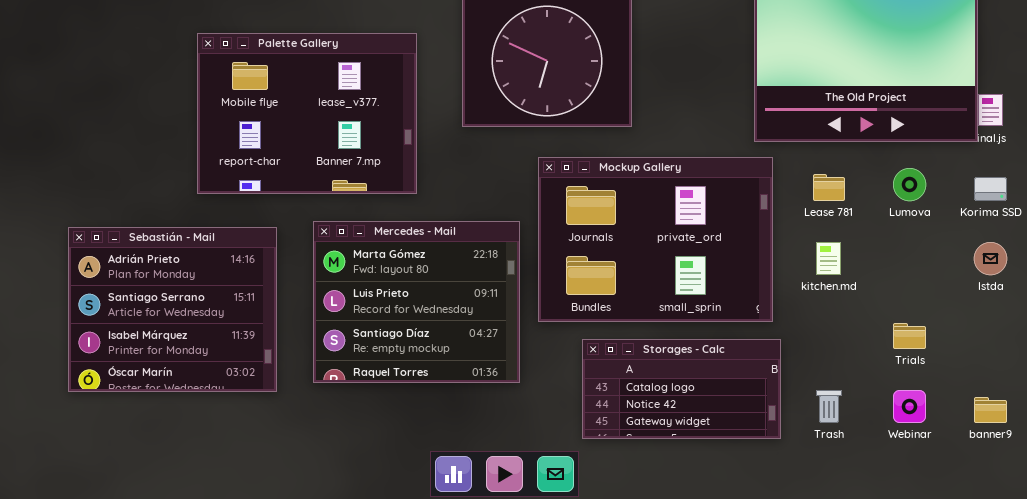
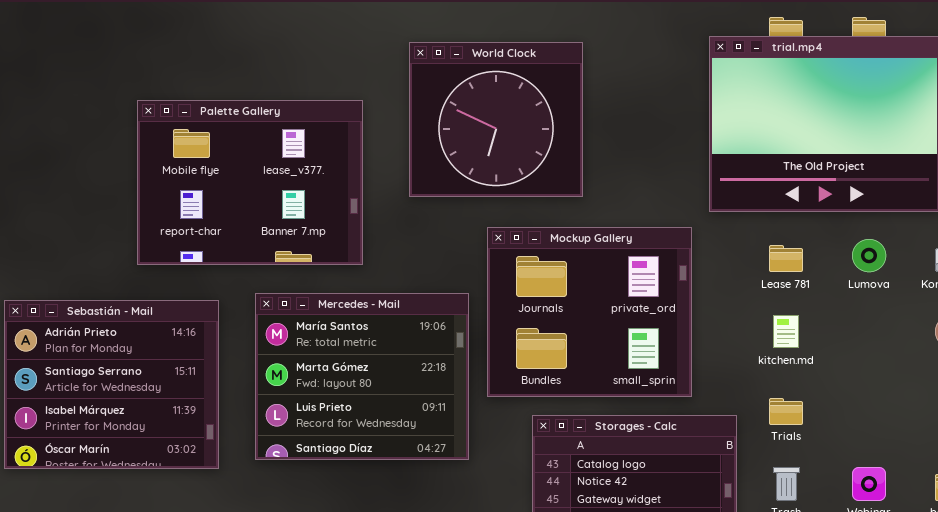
Mockup Gallery: [538,157,773,322] -> [487,227,692,397], resized
Mercedes - Mail: [313,221,520,383] -> [255,293,469,460], scrolled up 1 row
Trials: [893,323,926,349] -> [769,398,803,425], moved

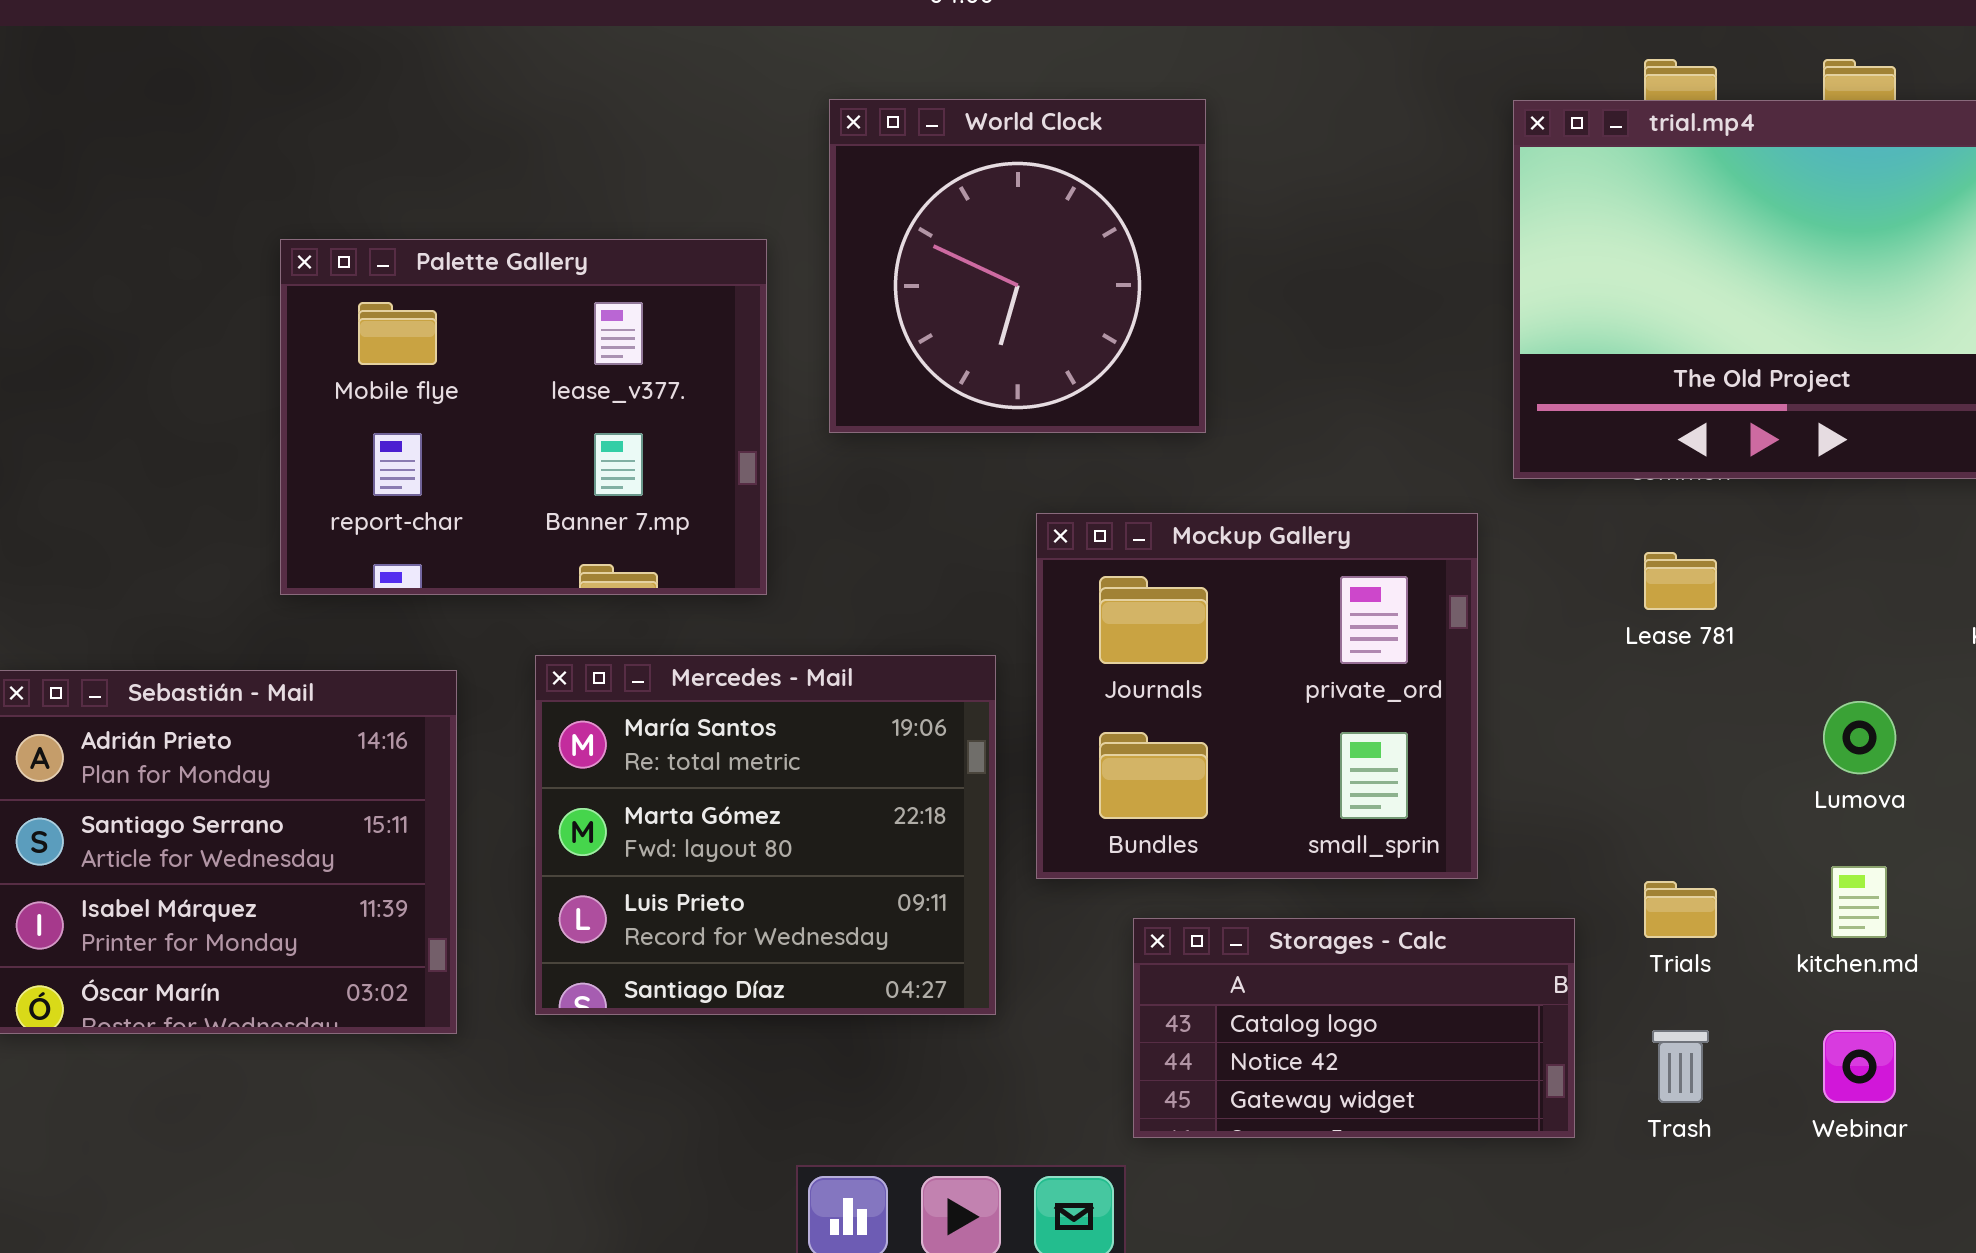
World Clock: [409,42,583,197] -> [829,99,1206,433], moved
Lumova: [852,239,886,272] -> [1823,701,1896,774], moved
kitchen.md: [773,315,799,348] -> [1831,866,1887,938], moved

